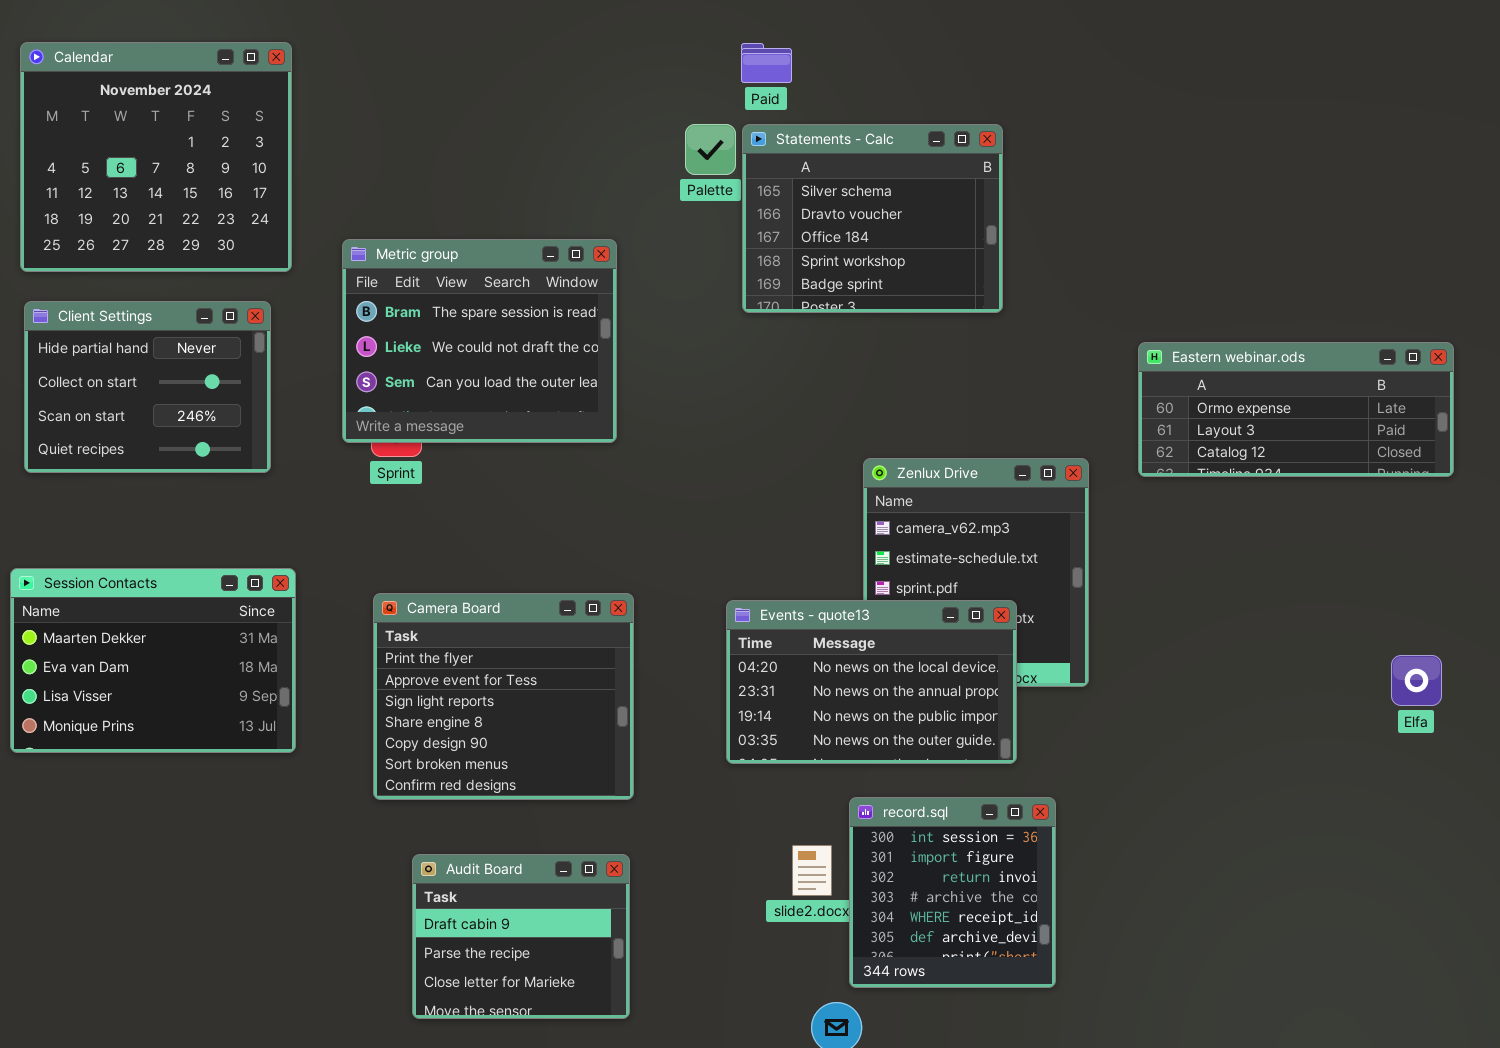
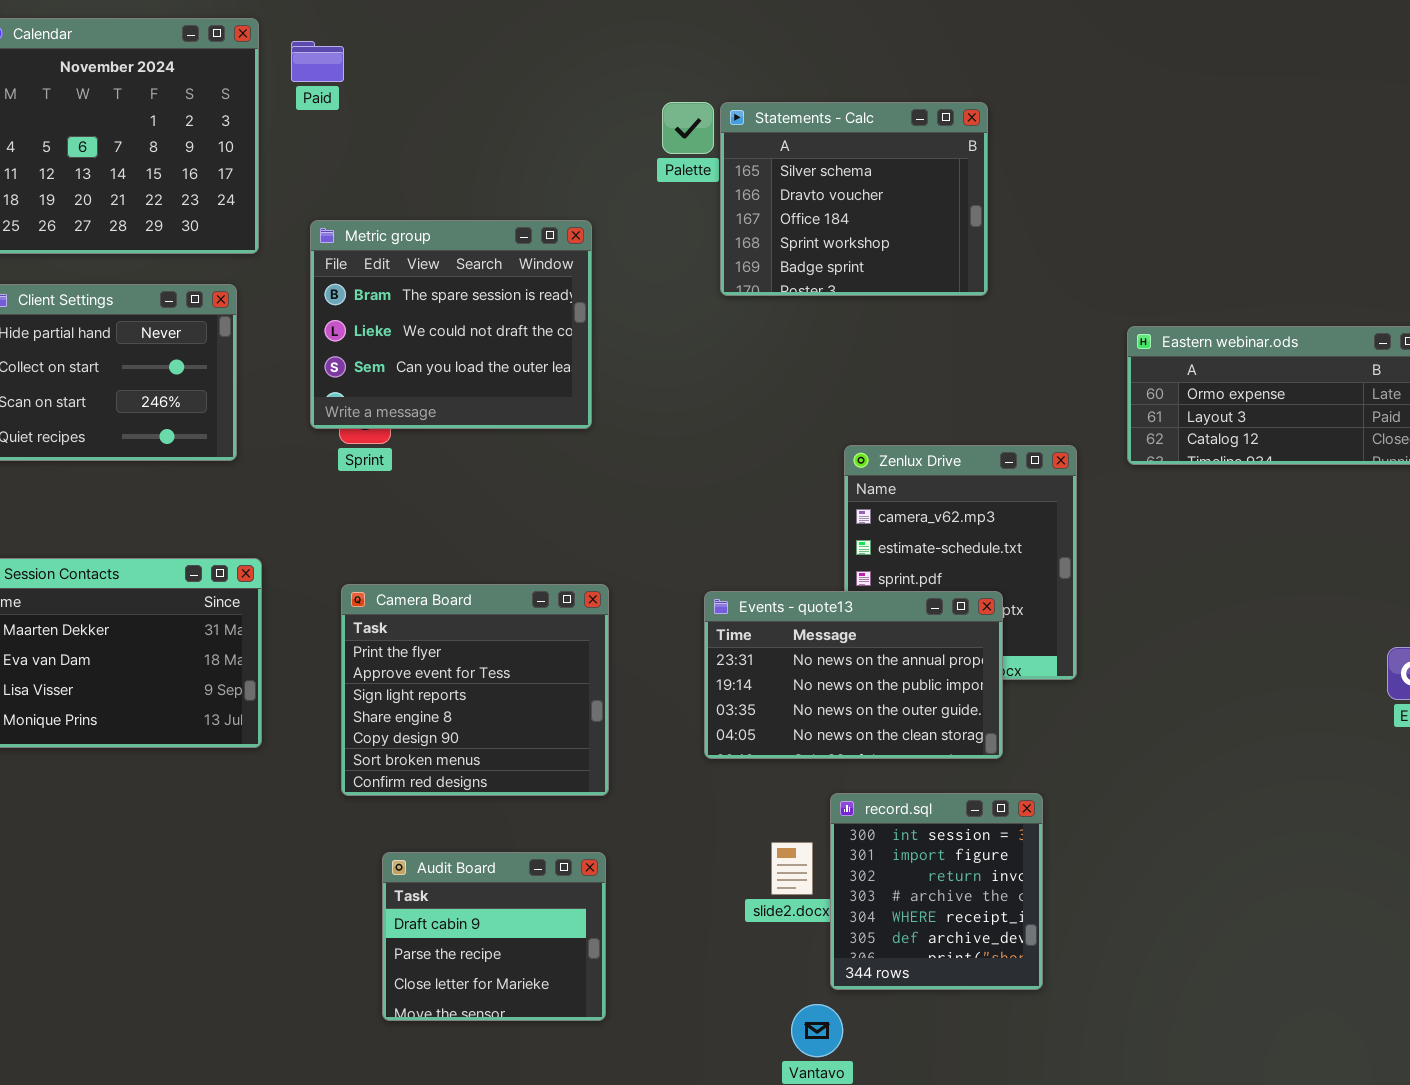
Paid: [741,43,792,83] -> [291,41,344,82], moved
Events - quote13: [726,600,1017,764] -> [704,591,1003,759], scrolled down 1 row

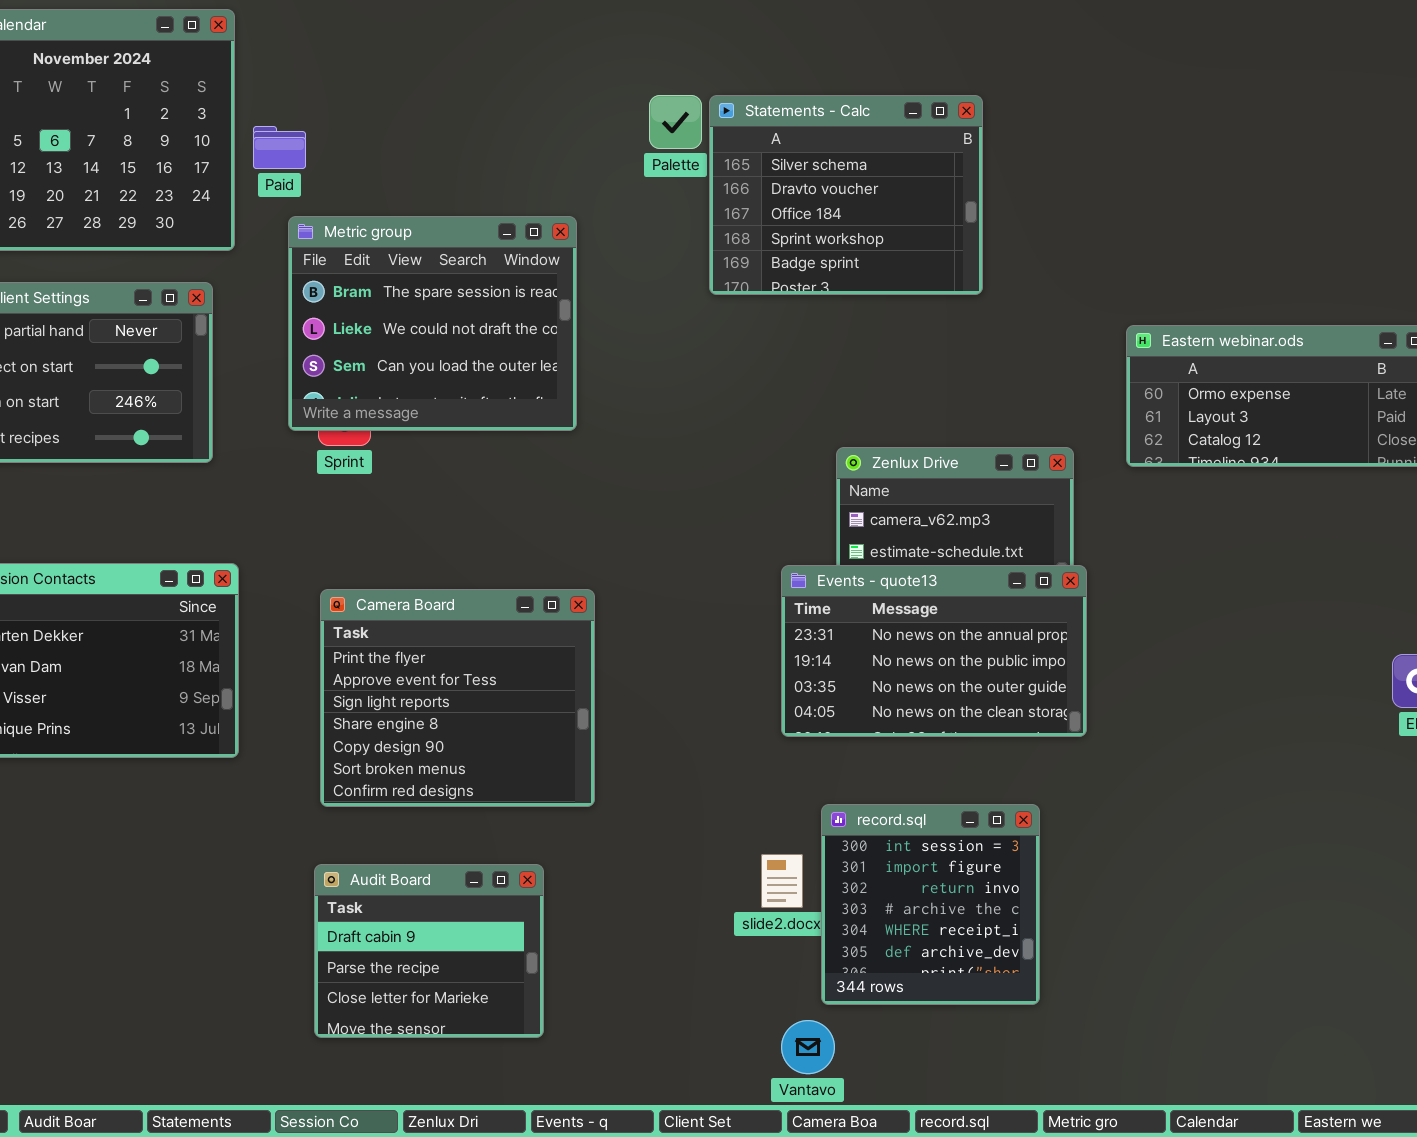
Paid: [291,41,344,82] -> [253,126,306,169], moved
Events - quote13: [704,591,1003,759] -> [781,565,1087,737], moved
Audit Board: [382,852,606,1021] -> [314,864,544,1038], moved

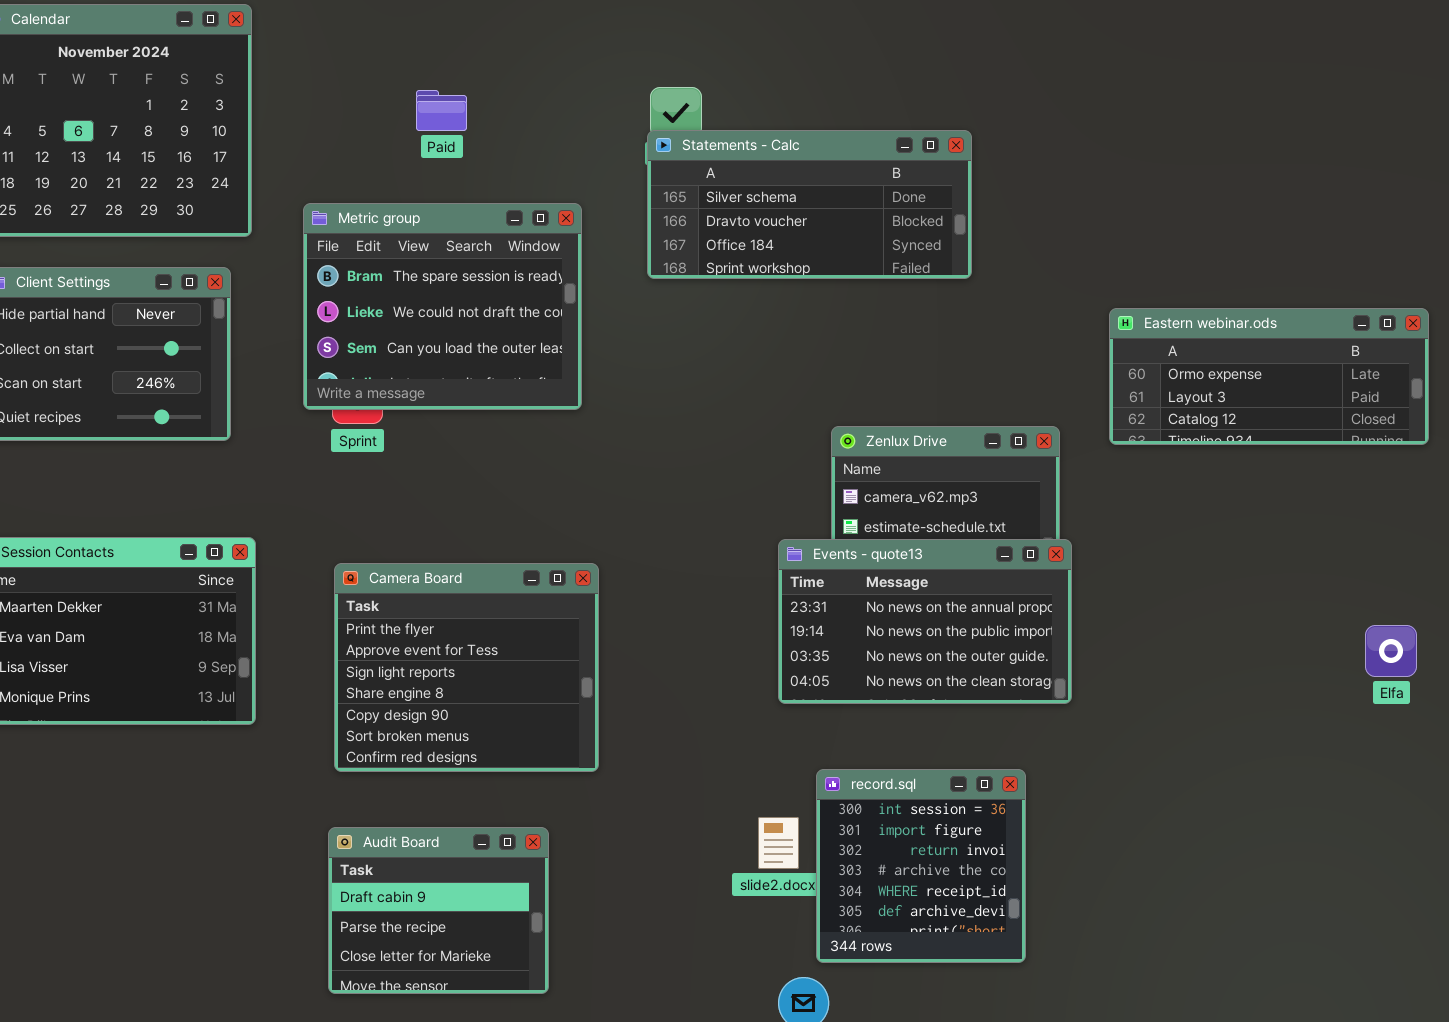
Statements - Calc: [709,95,983,295] -> [647,130,972,279], resized
Paid: [253,126,306,169] -> [416,90,467,131], moved

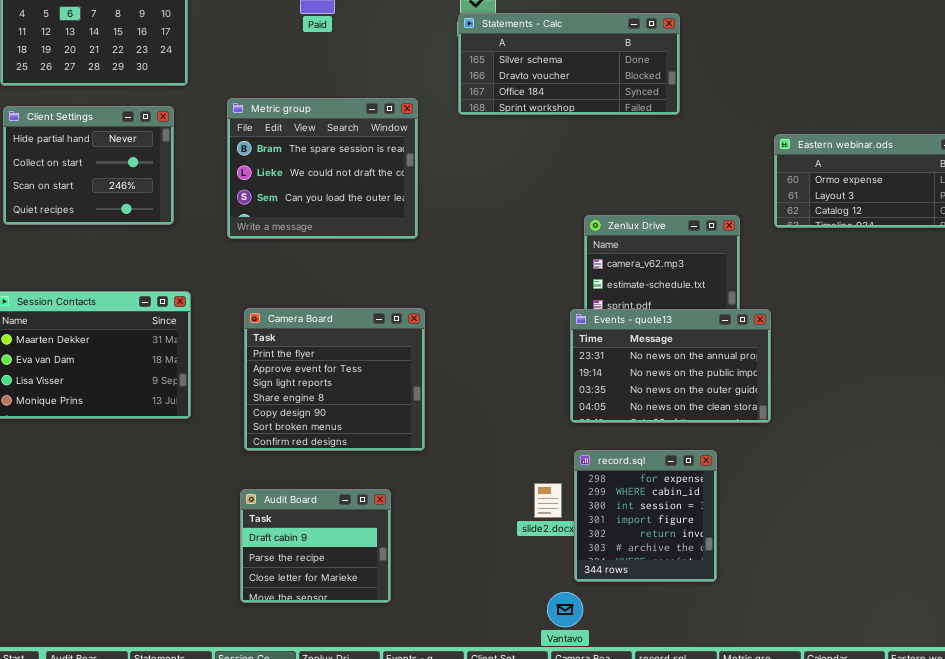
Metric group: [303,203,582,410] -> [227,98,418,239], moved
Events - quote13: [778,539,1072,704] -> [570,309,771,423], moved
record.sql: [816,769,1026,963] -> [574,450,717,582], scrolled up 2 rows

